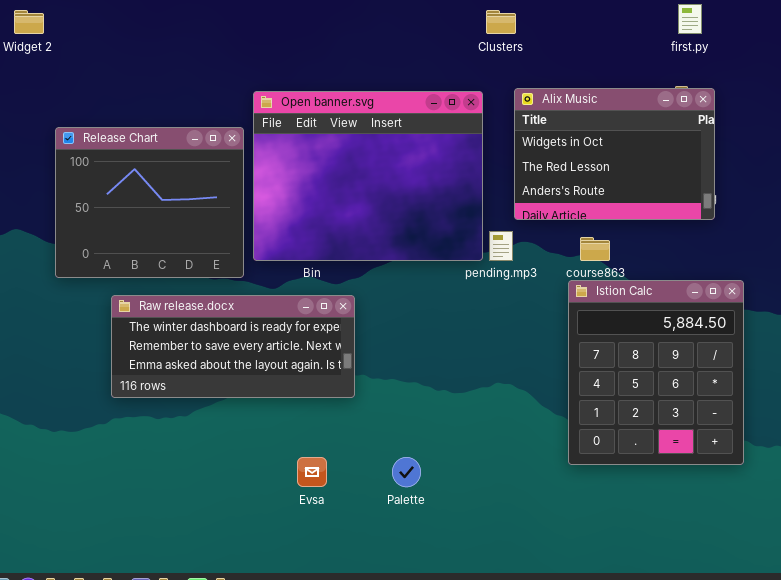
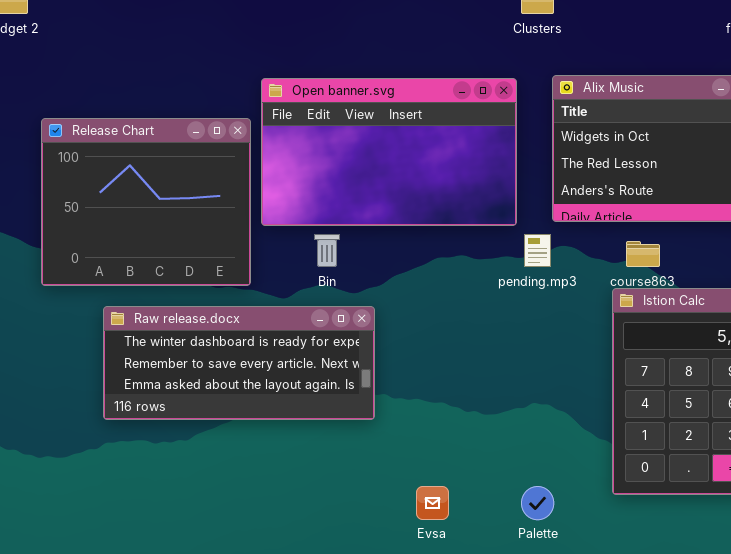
Open banner.svg: [253,91,483,261] -> [261,78,517,226], resized
Evsa: [297,457,327,487] -> [416,486,449,520], moved
Palette: [392,457,421,487] -> [521,486,554,520], moved

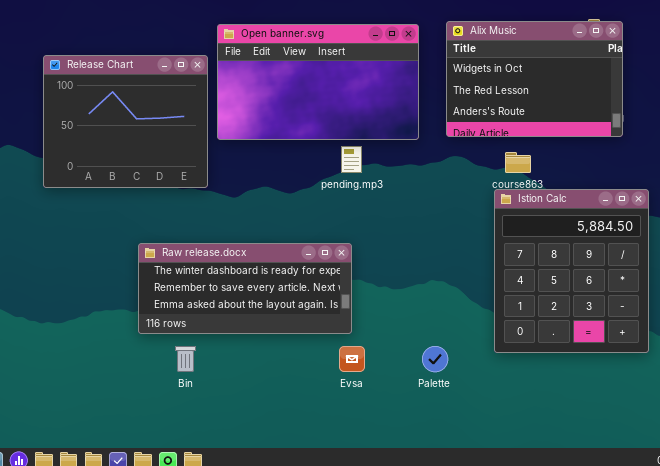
Bin: [314,234,340,267] -> [175,346,196,372], moved
pending.mp3: [524,234,551,267] -> [341,146,362,173], moved
Raw release.docx: [103,306,375,420] -> [138,243,352,334], moved

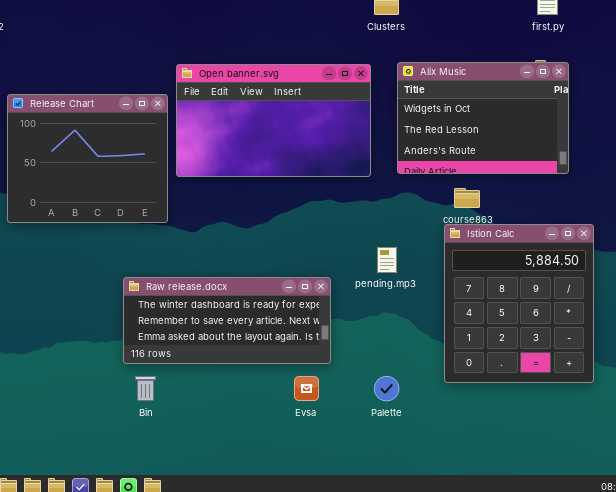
pending.mp3: [341,146,362,173] -> [377,247,397,273], moved
Raw release.docx: [138,243,352,334] -> [123,277,331,364], moved

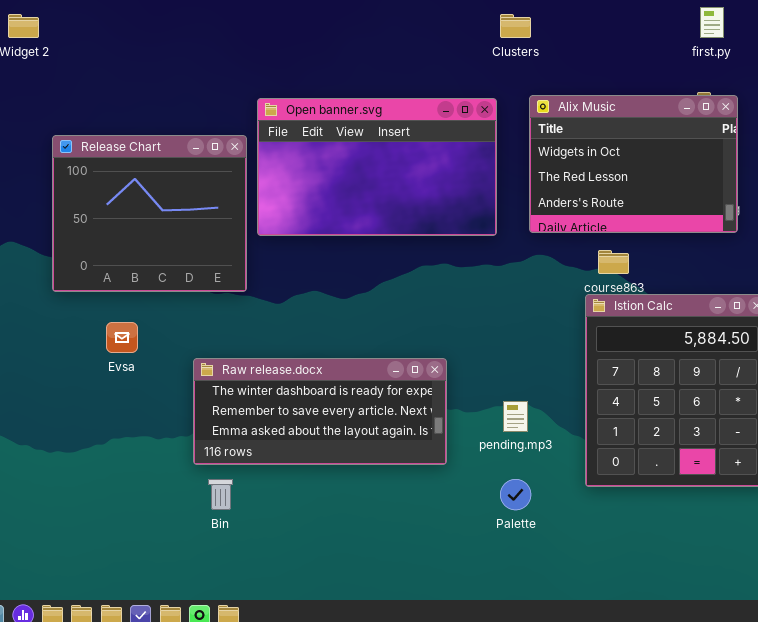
pending.mp3: [377,247,397,273] -> [503,401,528,432], moved
Evsa: [294,376,319,401] -> [106,322,138,353], moved

